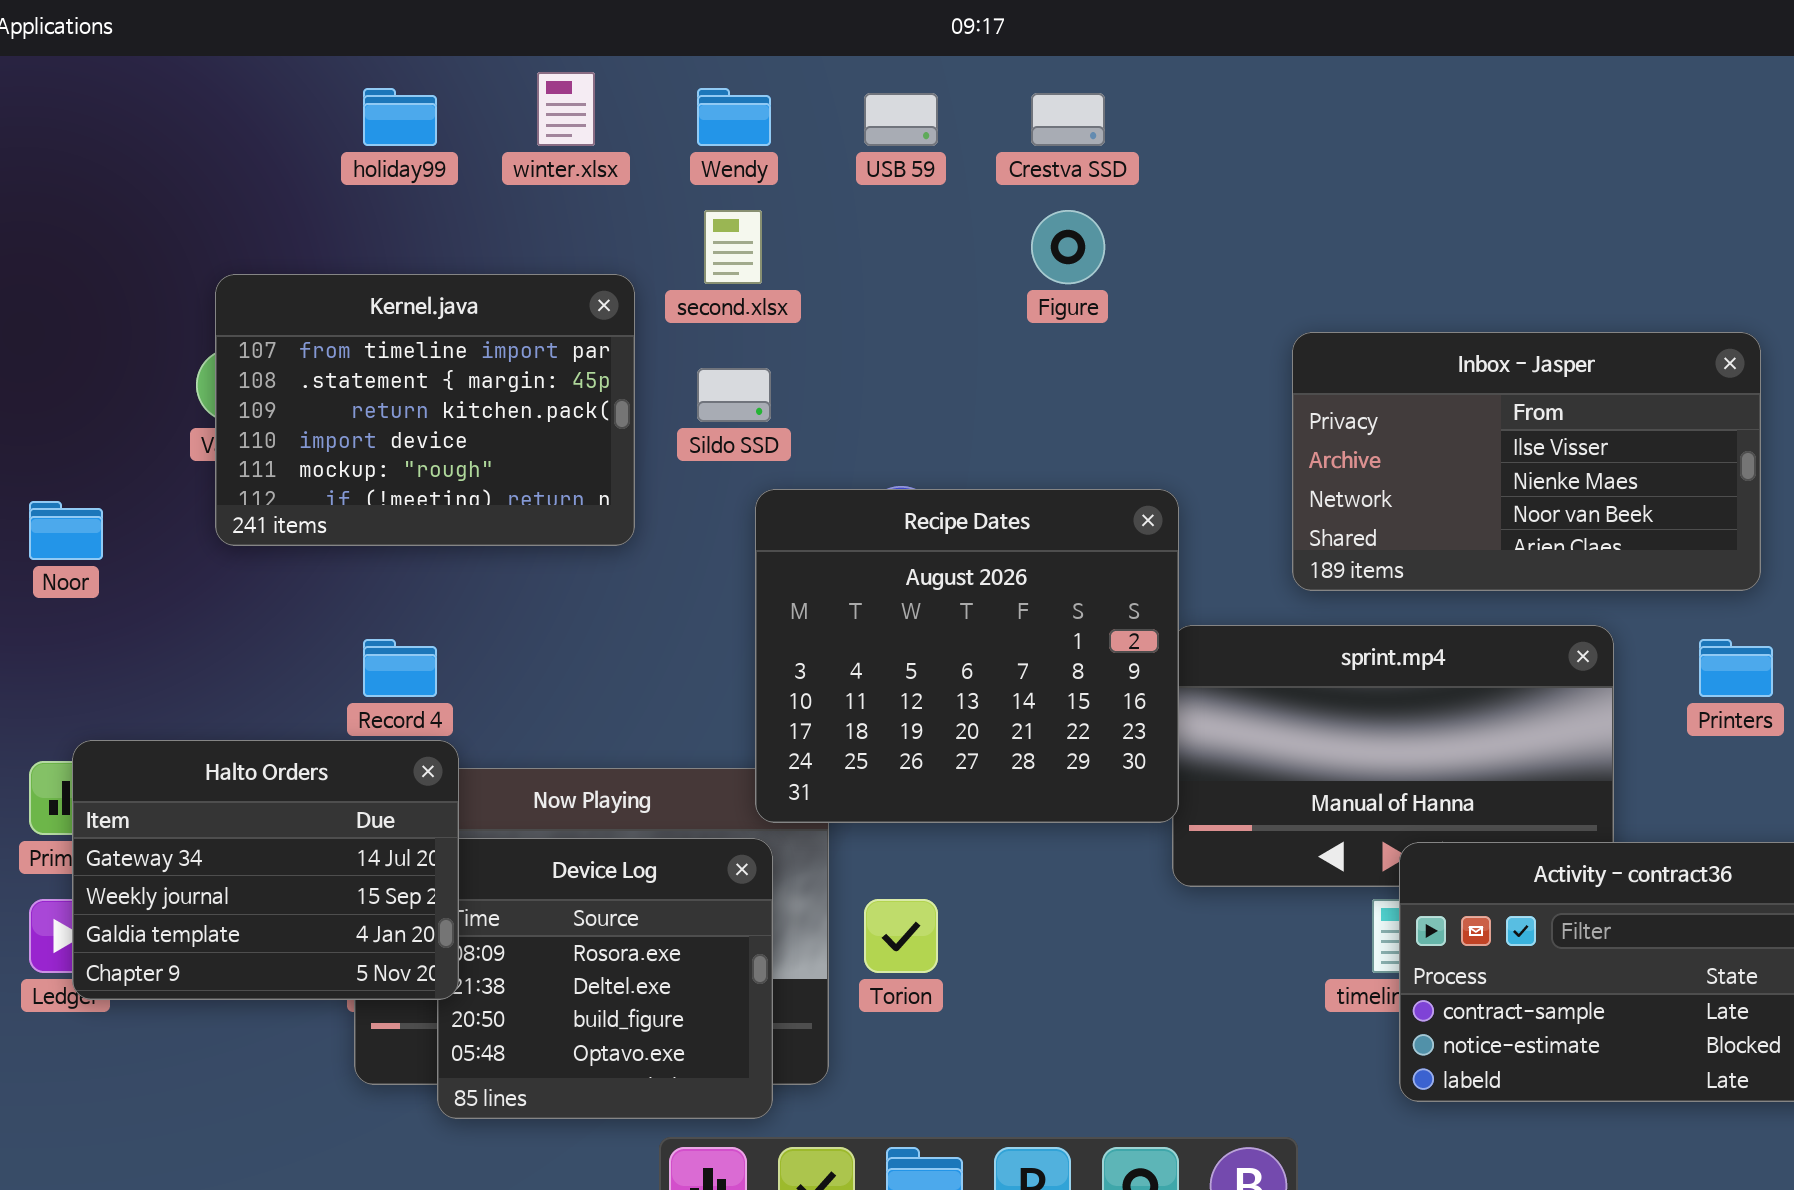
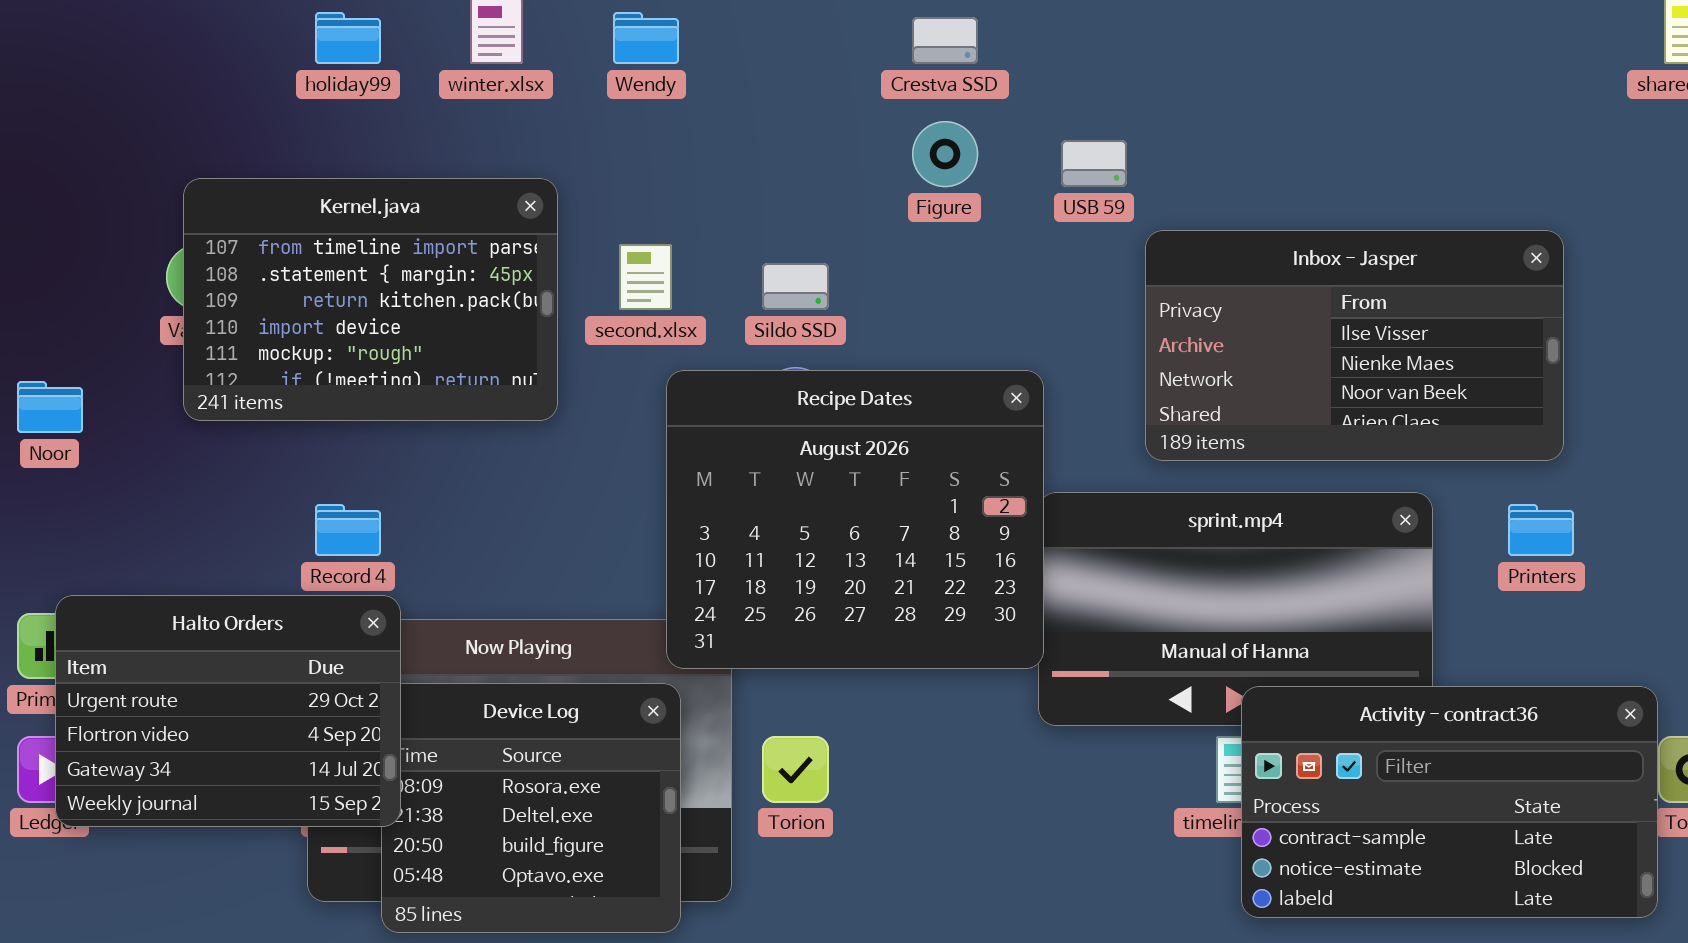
USB 59: [864,93,938,146] -> [1061,140,1127,187], moved
second.xlsx: [704,210,762,284] -> [619,244,672,310], moved
Sildo SSD: [697,368,771,422] -> [762,263,829,310], moved
Halto Orders: [72,740,459,1000] -> [55,595,401,827], scrolled up 2 rows

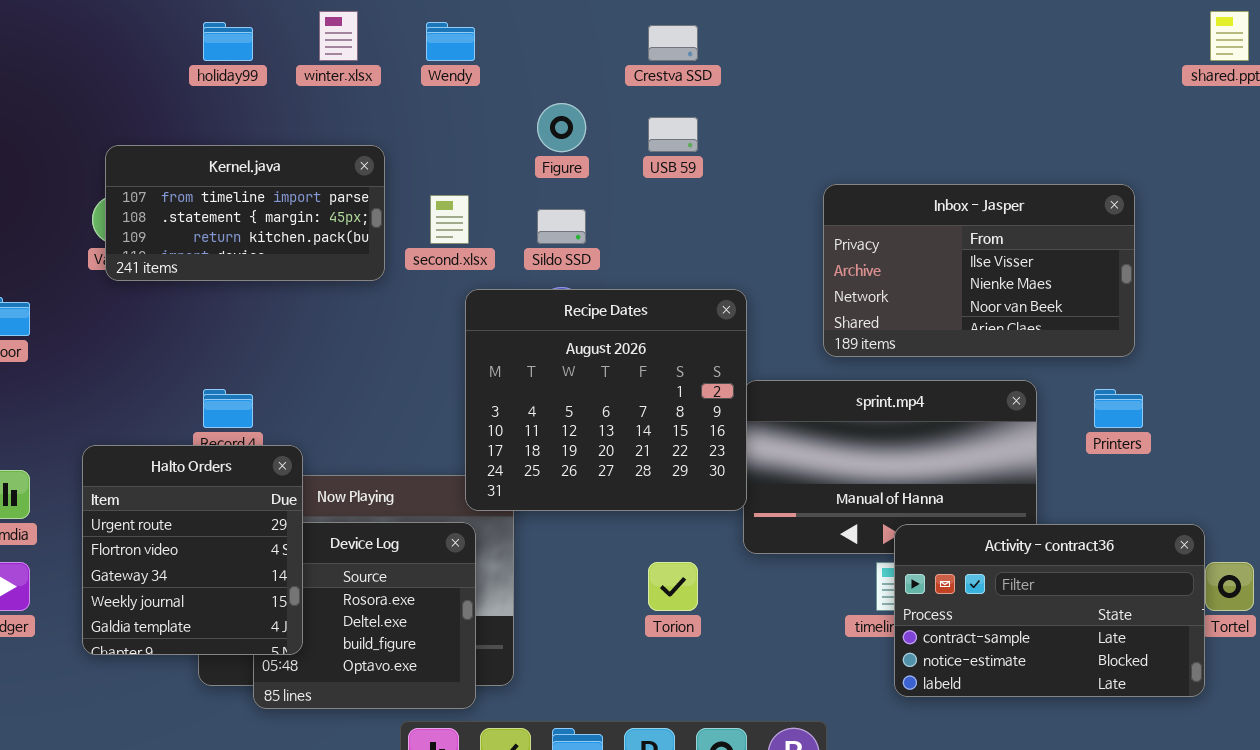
Figure: [912,121,978,187] -> [537,103,586,152], moved
USB 59: [1061,140,1127,187] -> [648,117,698,152], moved
Kernel.java: [183,178,558,421] -> [105,145,385,281], resized
Halto Orders: [55,595,401,827] -> [82,445,303,655], moved, resized
Torion: [762,736,829,803] -> [648,562,698,611], moved

